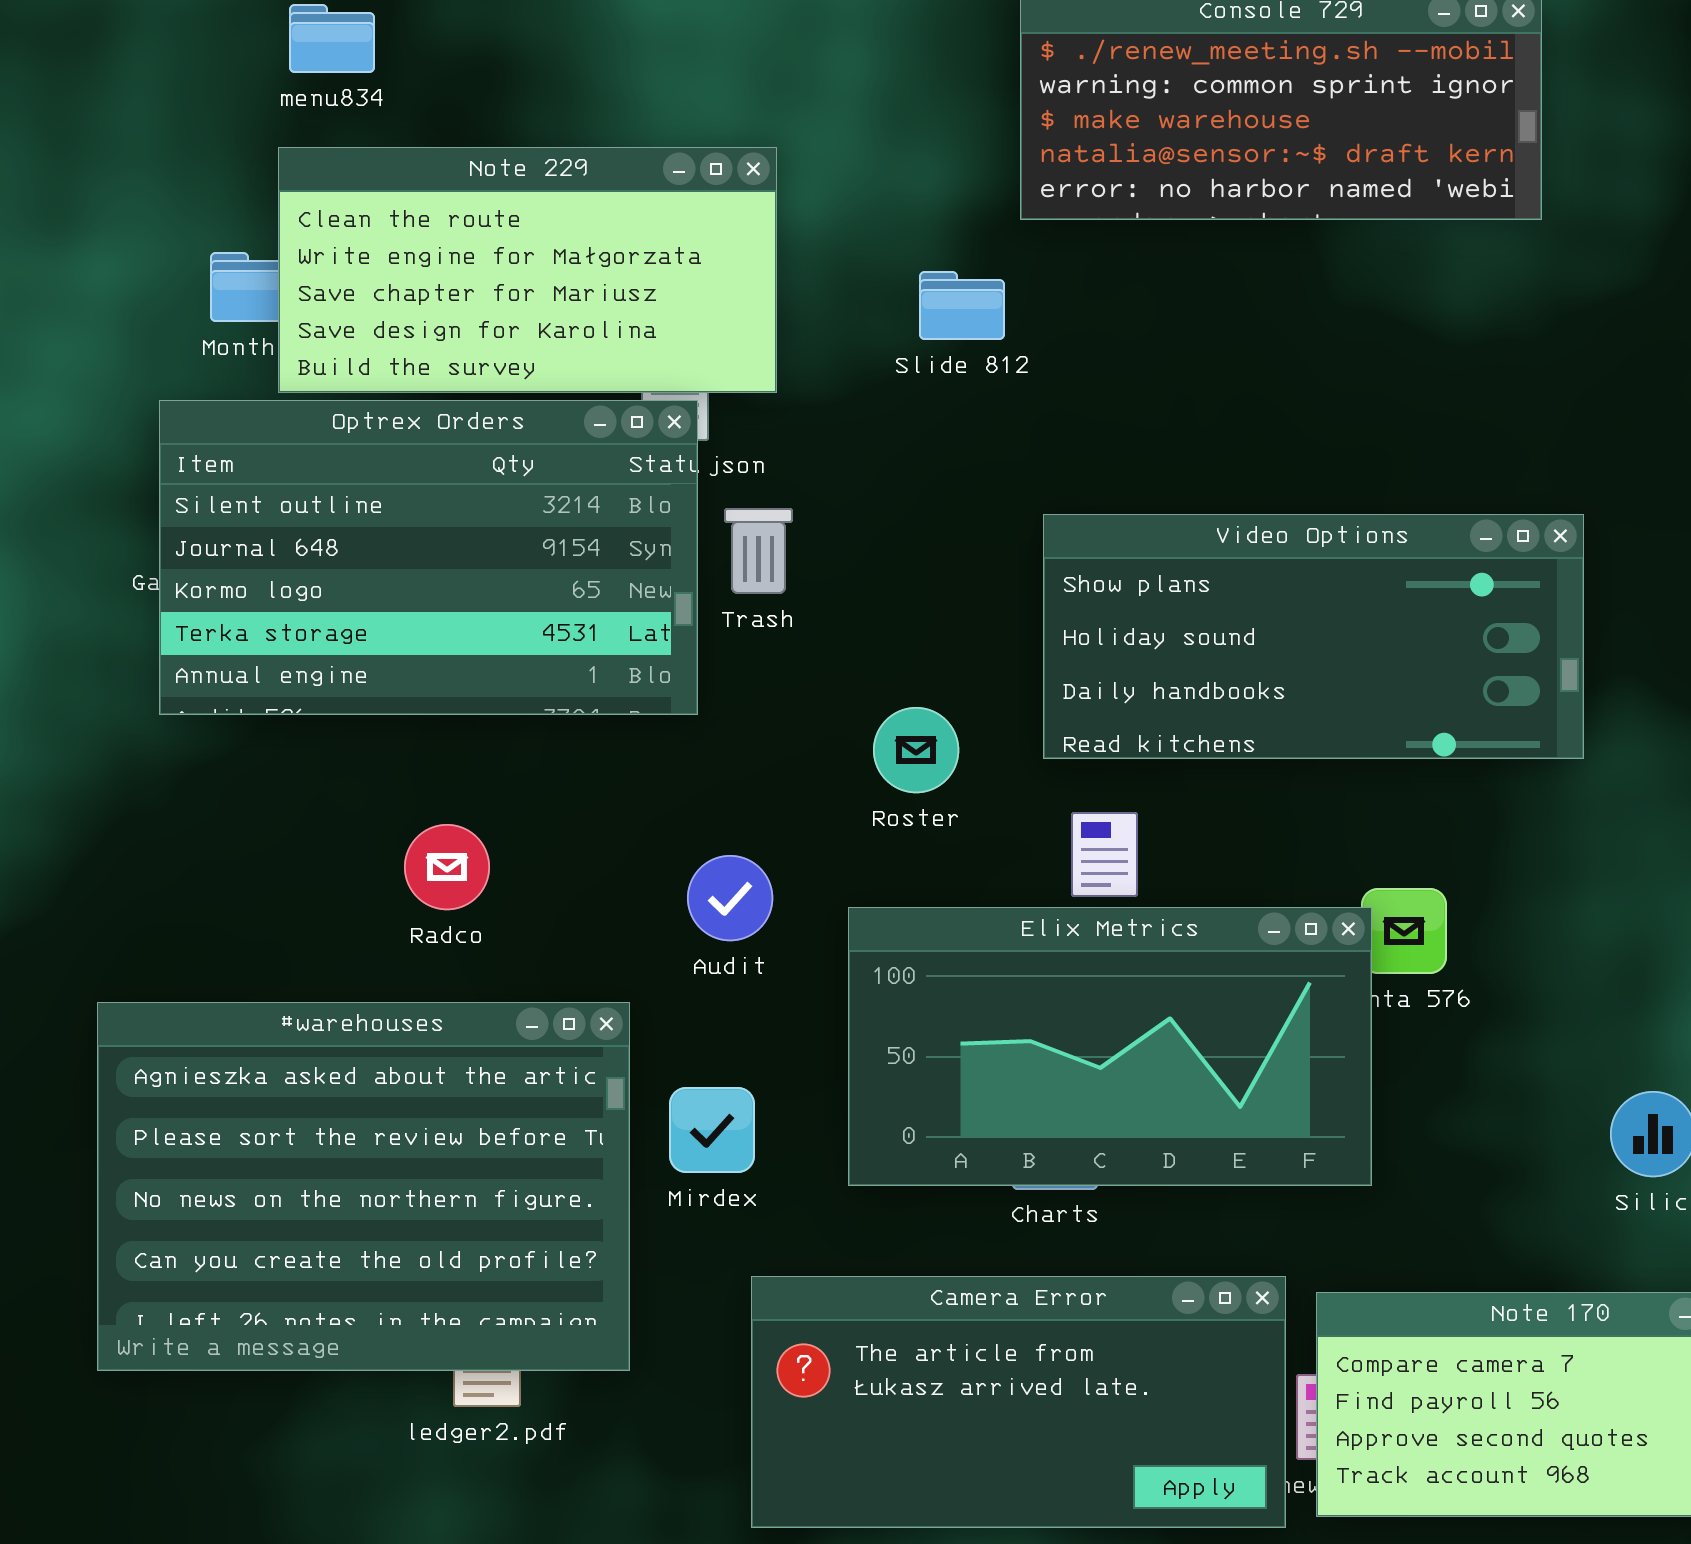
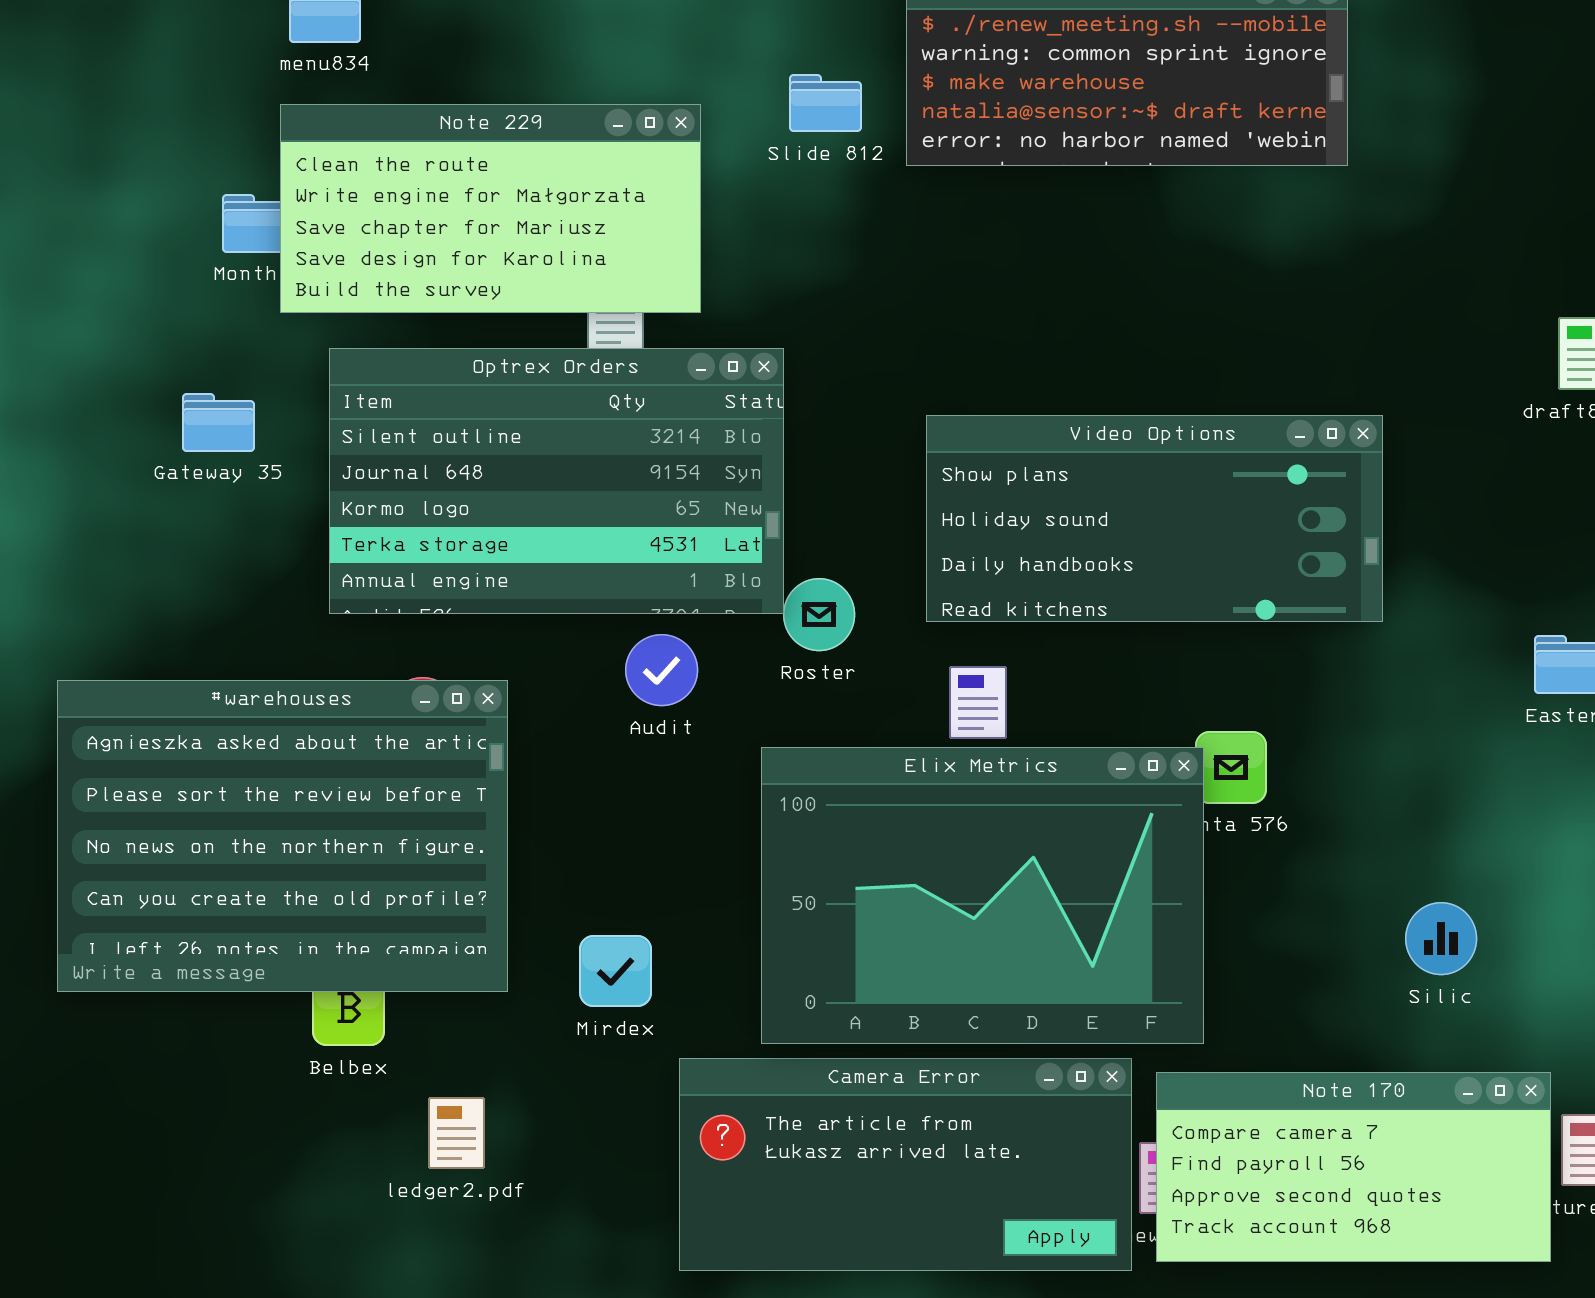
Slide 812: [919,271,1005,340] -> [789,74,862,132], moved
Optrex Orders: [159,400,698,715] -> [329,348,784,614], moved
Audit: [687,855,773,941] -> [625,634,698,706], moved
Elix Metrics: [848,907,1372,1186] -> [761,747,1204,1044], resized
#warehouses: [97,1002,630,1371] -> [57,680,508,992], moved
Mirdex: [669,1087,755,1173] -> [579,935,652,1007], moved

